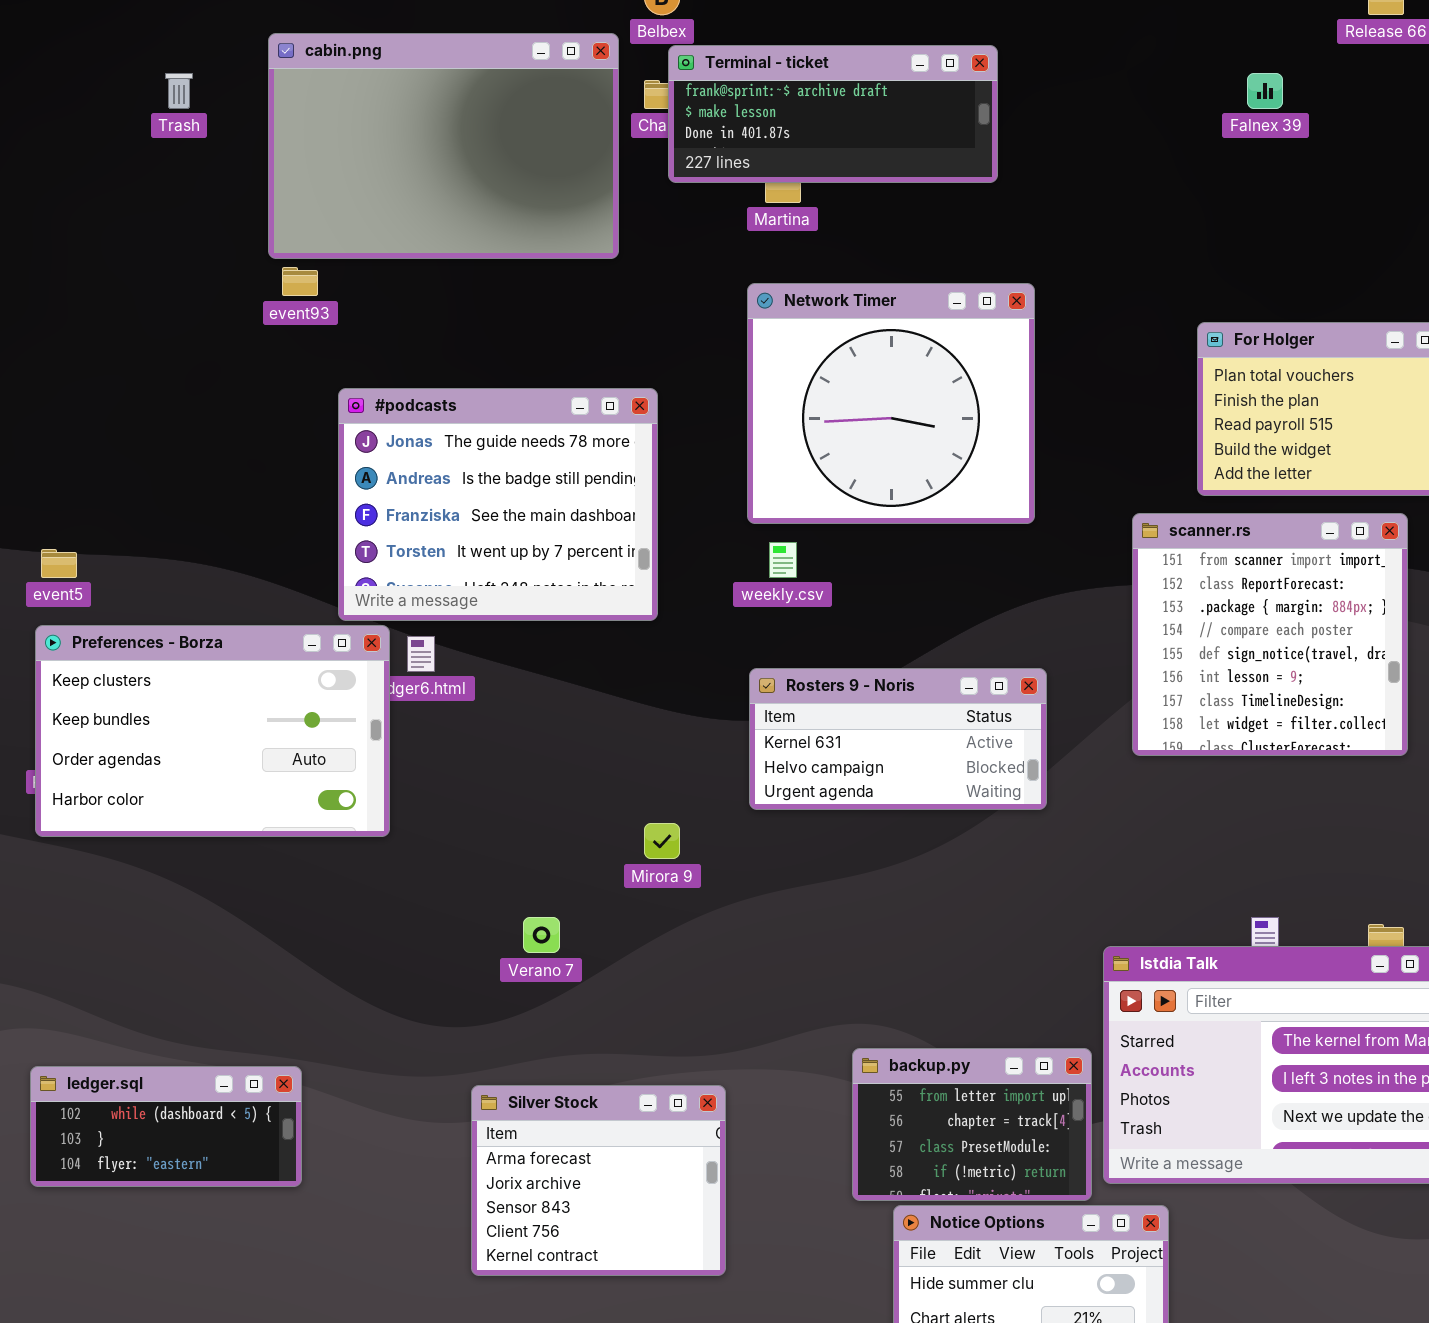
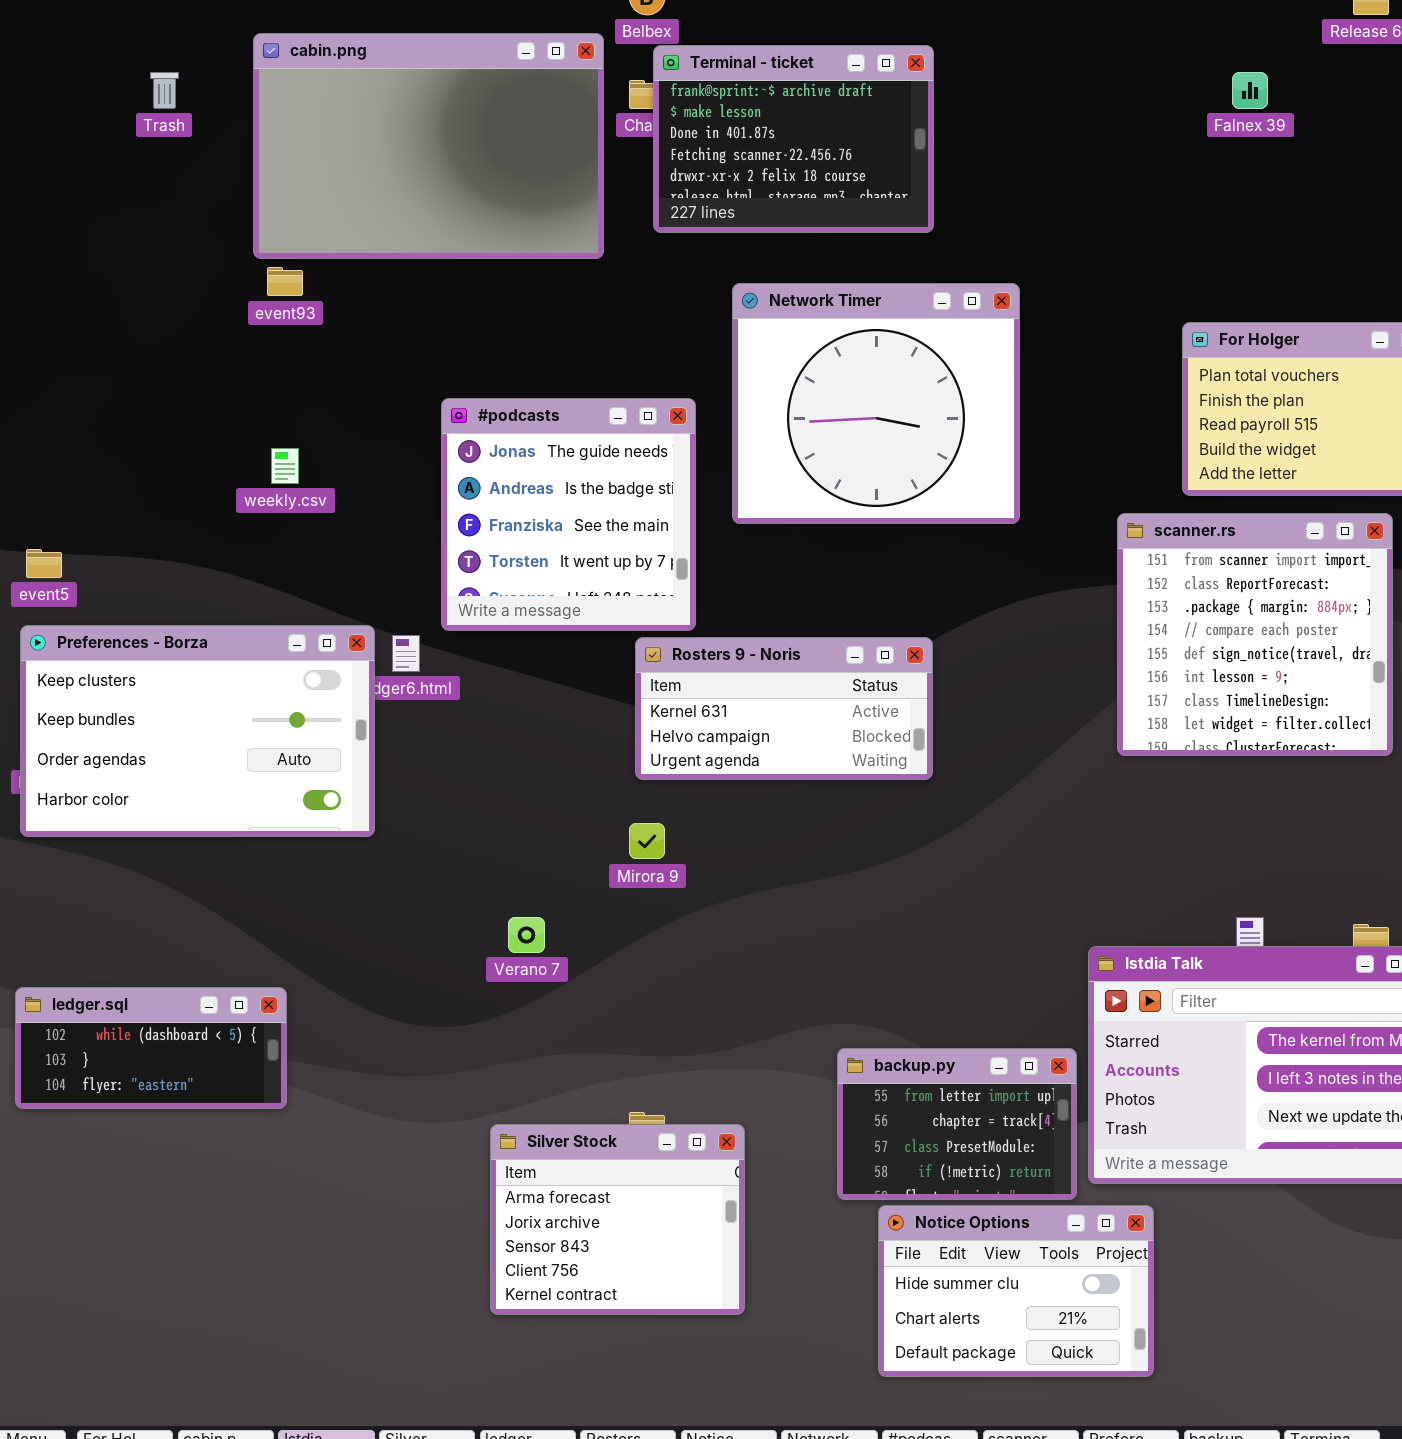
Terminal - ticket: [668,45,998,183] -> [653,45,934,233], resized
#podcasts: [338,388,658,621] -> [441,398,696,631], moved, resized
weekly.csv: [769,542,797,578] -> [271,448,299,484], moved
Rosters 9 - Noris: [749,668,1047,810] -> [635,637,933,780], moved
ledger.sql: [30,1066,302,1187] -> [15,987,287,1109], moved
Silver Stock: [471,1085,726,1276] -> [490,1124,745,1315], moved

